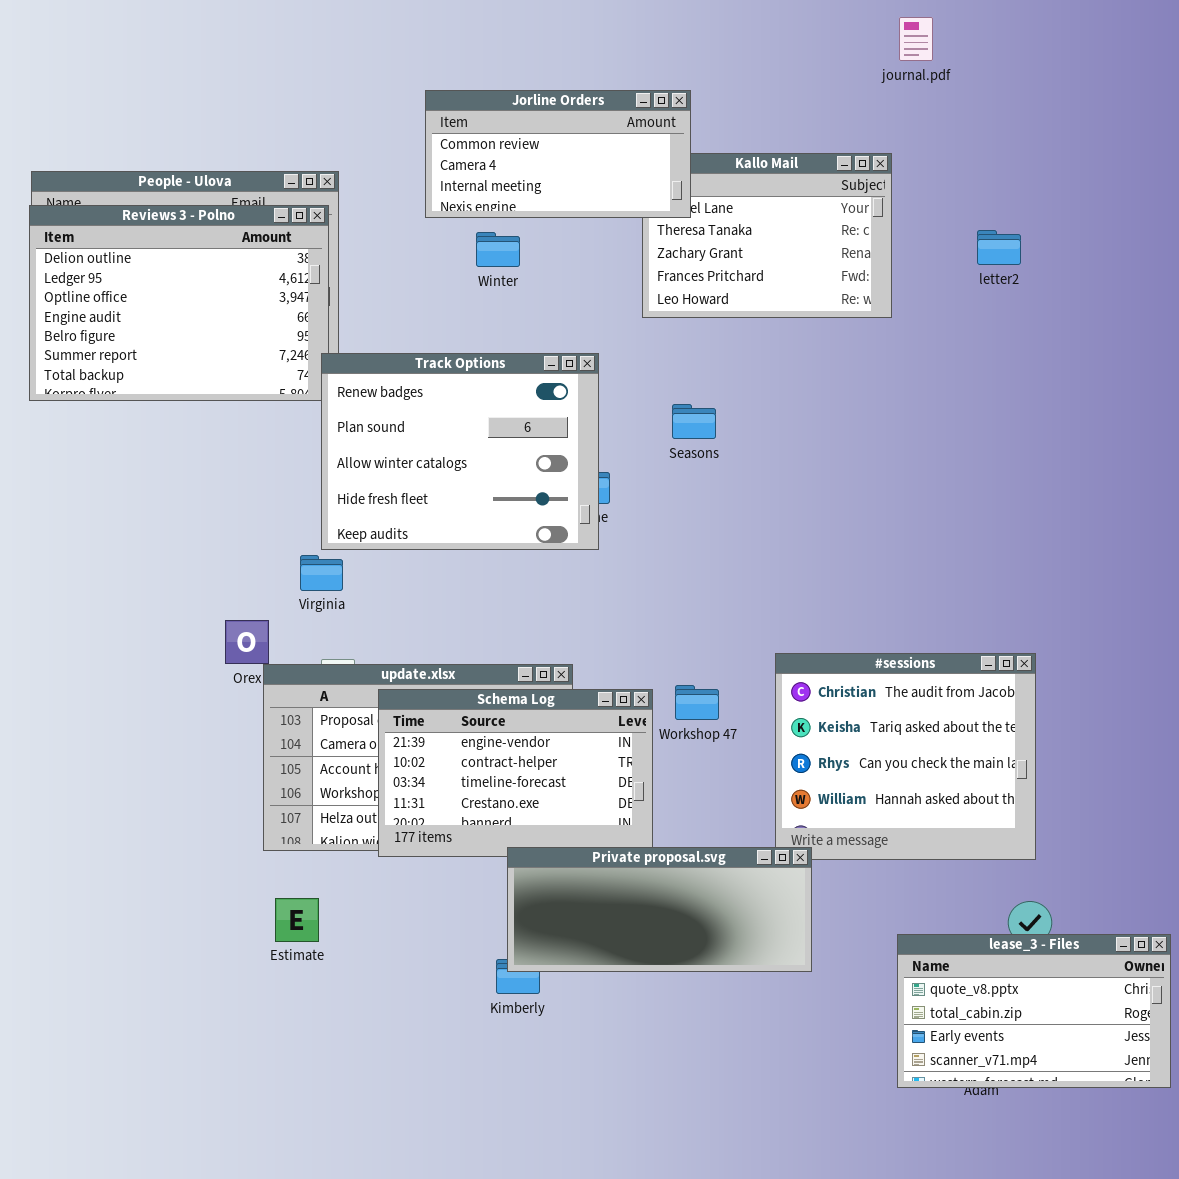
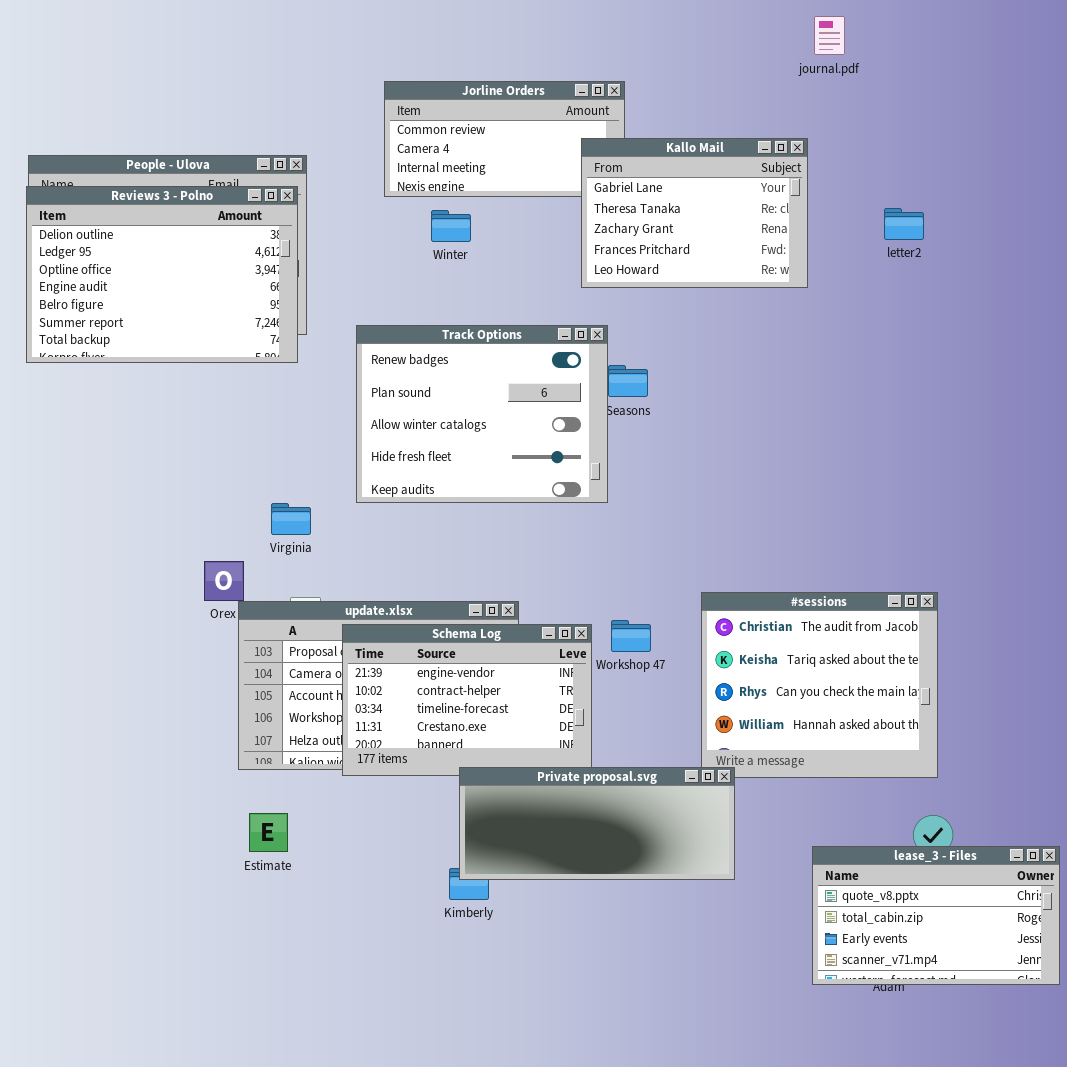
Kallo Mail: [642,153,892,318] -> [581,138,808,288], raised
Track Options: [321,353,599,550] -> [356,325,608,503], moved

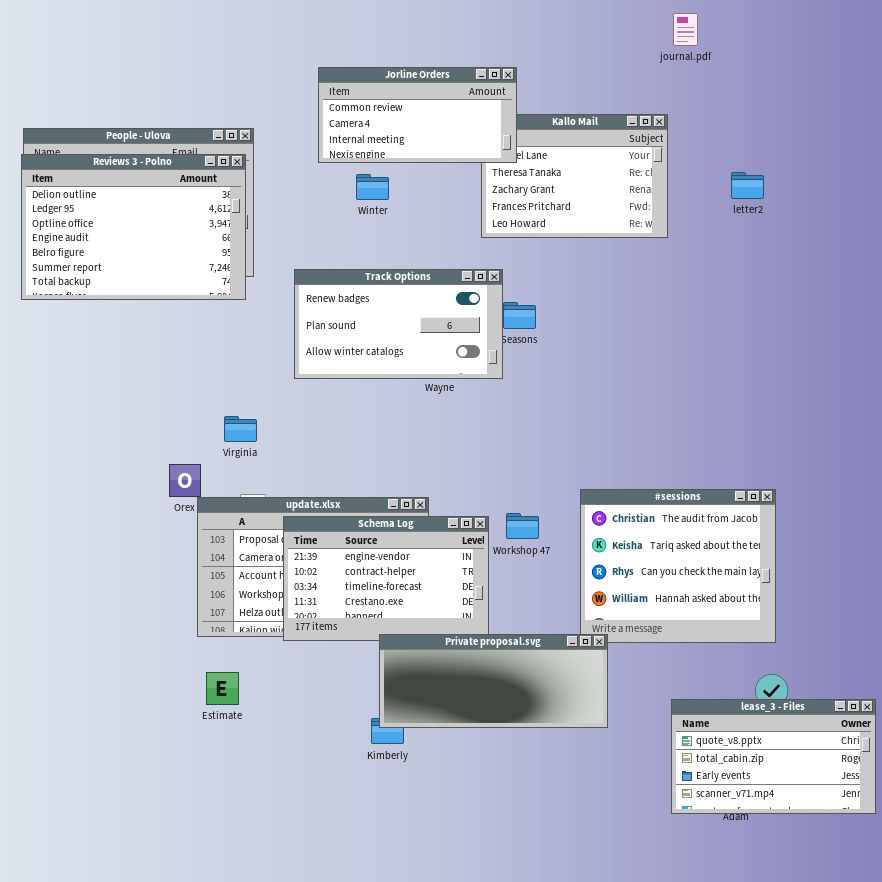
Jorline Orders: [384,81,625,197] -> [318,67,517,163], raised
Track Options: [356,325,608,503] -> [294,269,503,379], resized

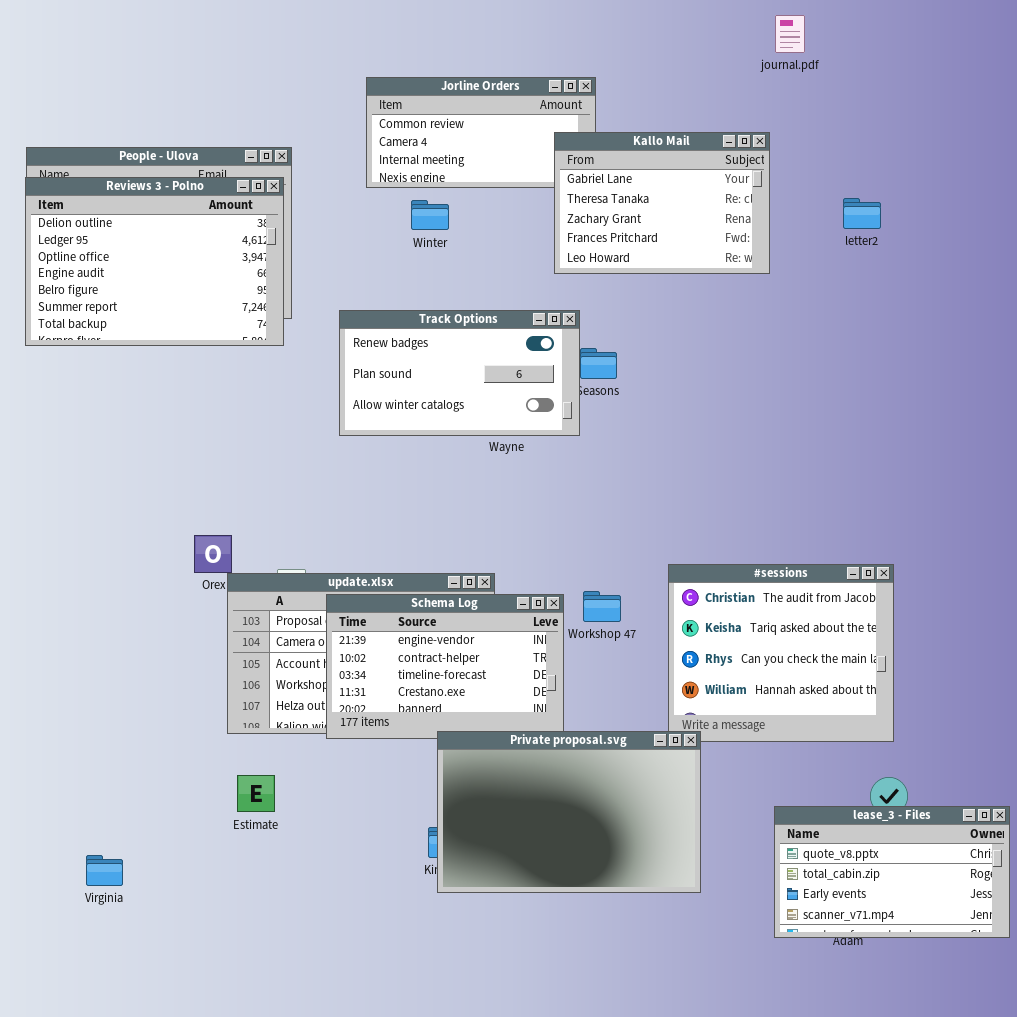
Kallo Mail: [481,114,668,238] -> [554,132,770,274], raised
Virginia: [224,416,257,442] -> [86,855,123,886], moved
Private proposal.svg: [379,634,608,728] -> [437,731,701,893], resized

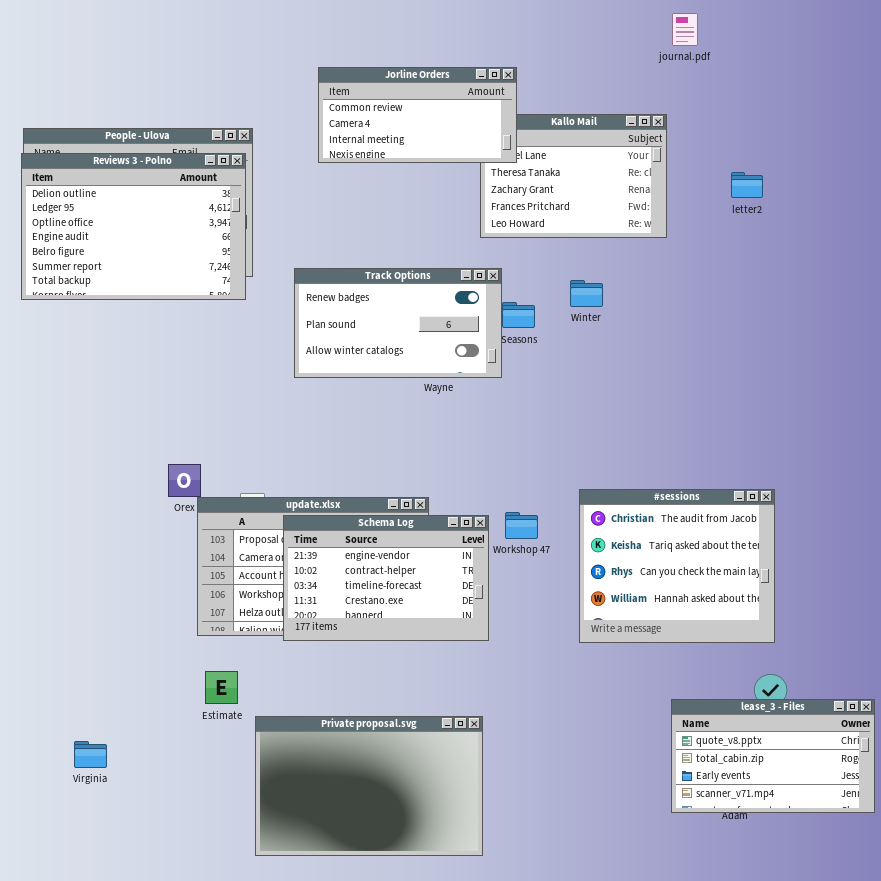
Jorline Orders: [366,77,596,188] -> [318,67,517,163], raised
Winter: [411,200,449,230] -> [570,280,603,307], moved
Private proposal.svg: [437,731,701,893] -> [255,716,483,856], moved

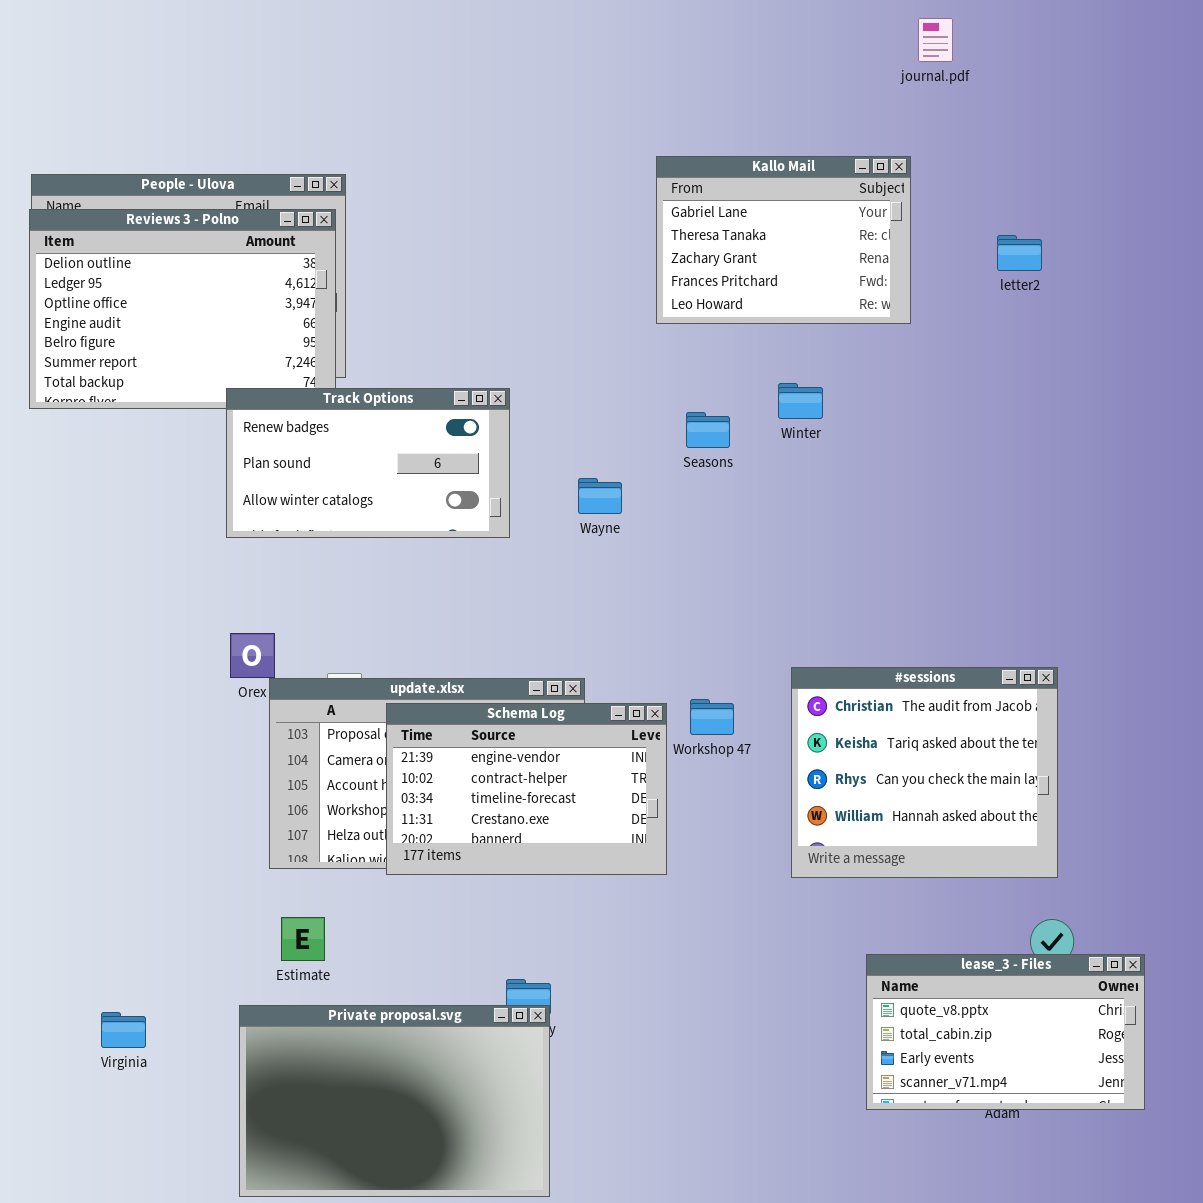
Jorline Orders: [318,67,517,163] -> none, closed
Track Options: [294,268,502,378] -> [226,388,510,538], moved
lease_3 - Files: [671,699,875,813] -> [866,954,1145,1110], moved
Private proposal.svg: [255,716,483,856] -> [239,1005,550,1197], moved

